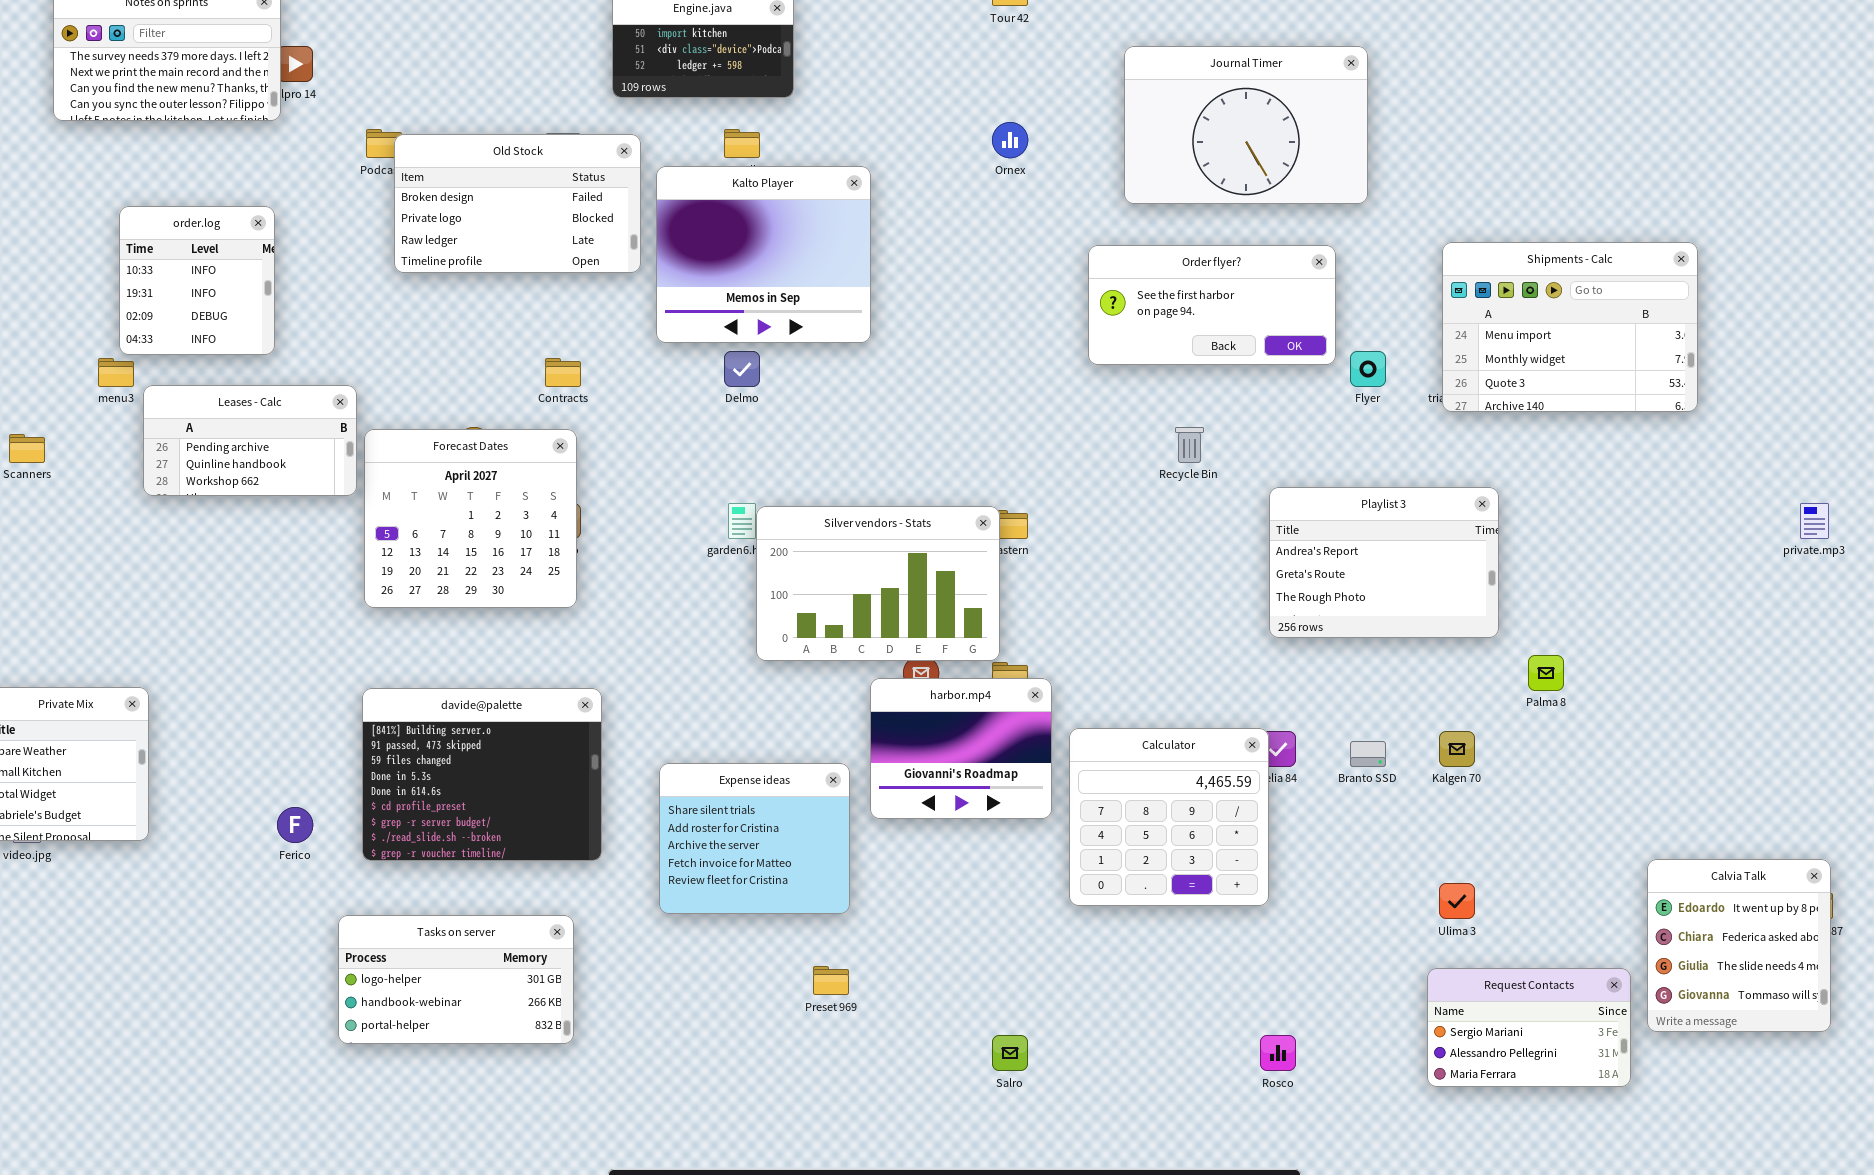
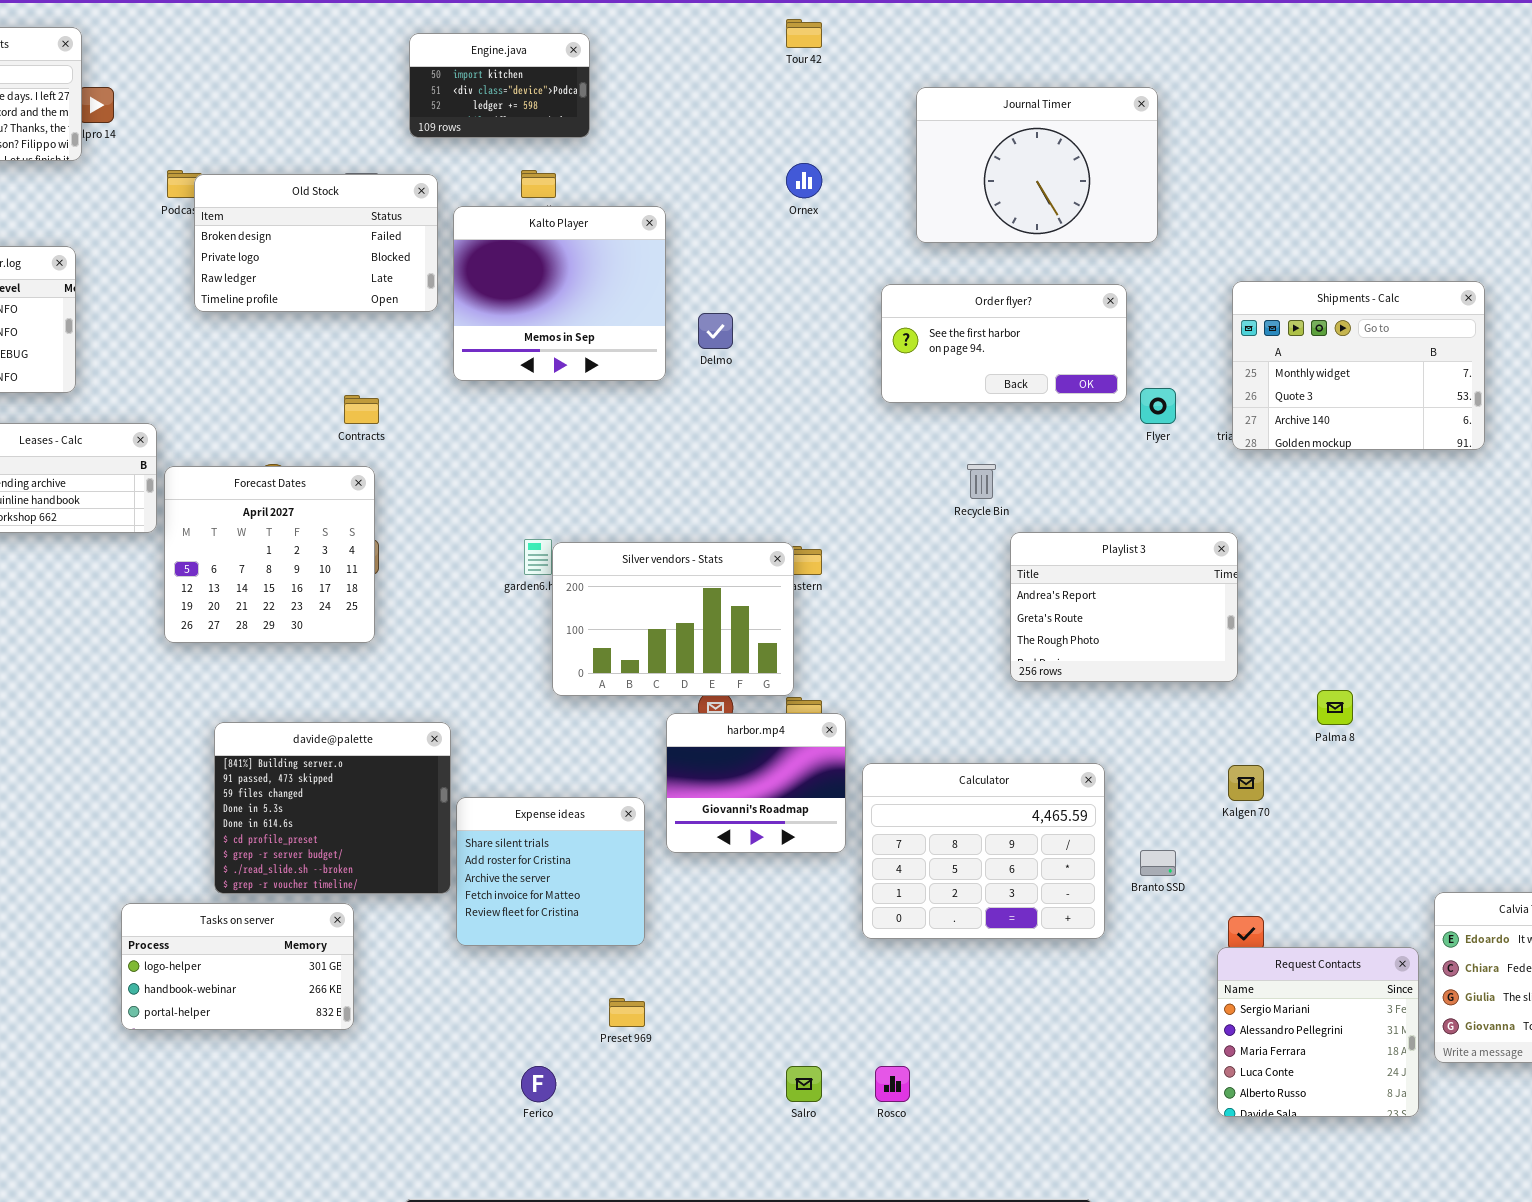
Shipments - Calc: [1442,242,1698,412] -> [1232,281,1485,450], scrolled down 1 row
Delmo: [724,351,760,387] -> [698,313,733,349], moved
Playlist 3: [1269,487,1499,638] -> [1010,532,1238,682], moved
davide@palette: [362,688,602,861] -> [214,722,451,894], moved
Calculator: [1069,728,1269,906] -> [862,763,1105,939], resized
Branto SSD: [1350,741,1386,767] -> [1140,850,1176,876], moved
Ferico: [277,807,313,843] -> [521,1066,556,1102], moved
Tasks on server: [338,915,574,1044] -> [121,903,354,1030], moved
Request Contacts: [1427,968,1631,1087] -> [1217,947,1419,1117], resized
Rosco: [1260,1035,1296,1071] -> [875,1066,910,1102], moved

